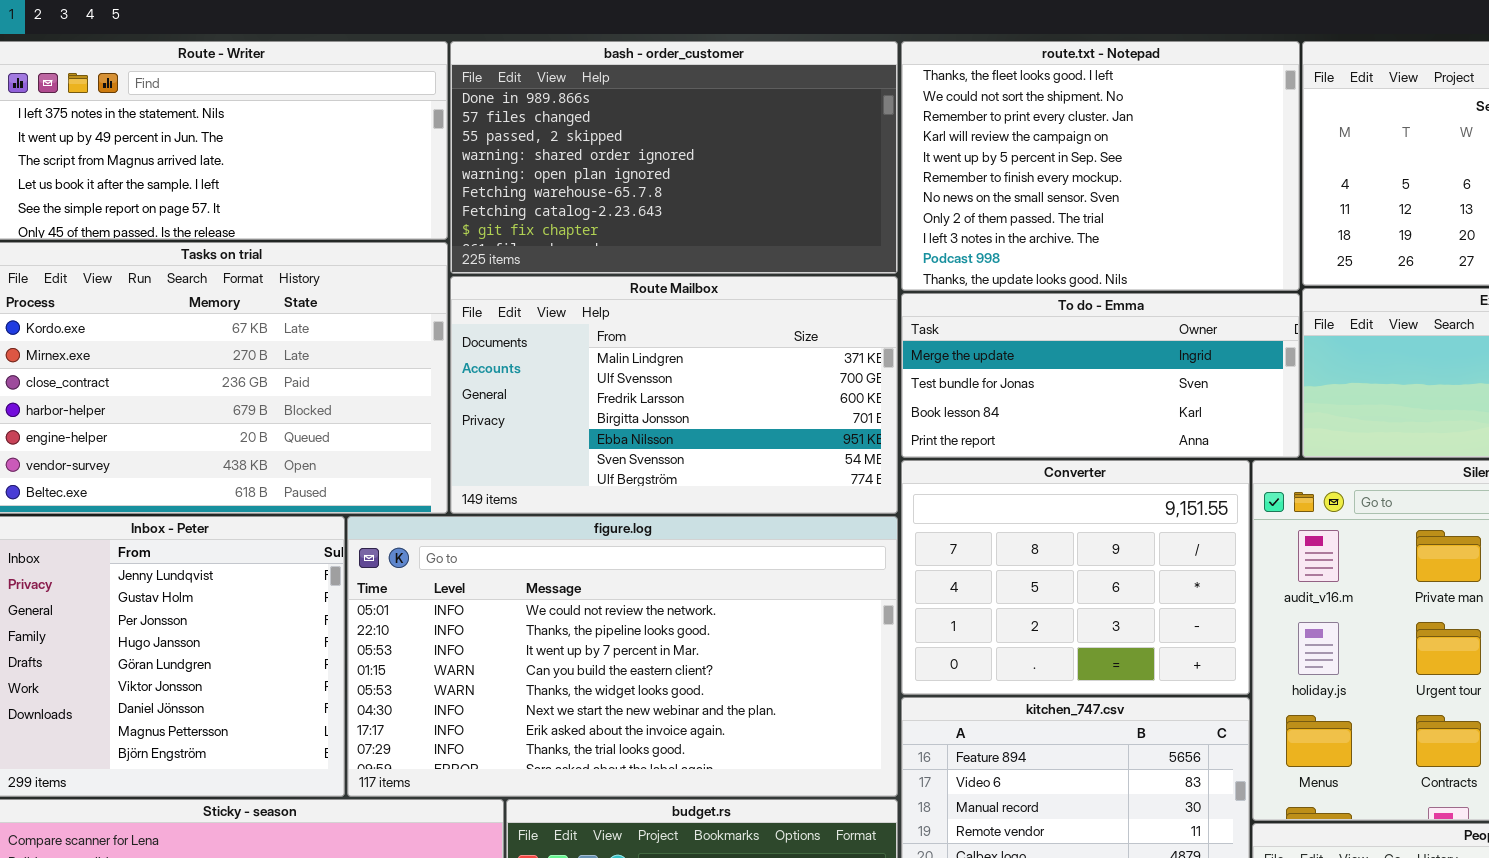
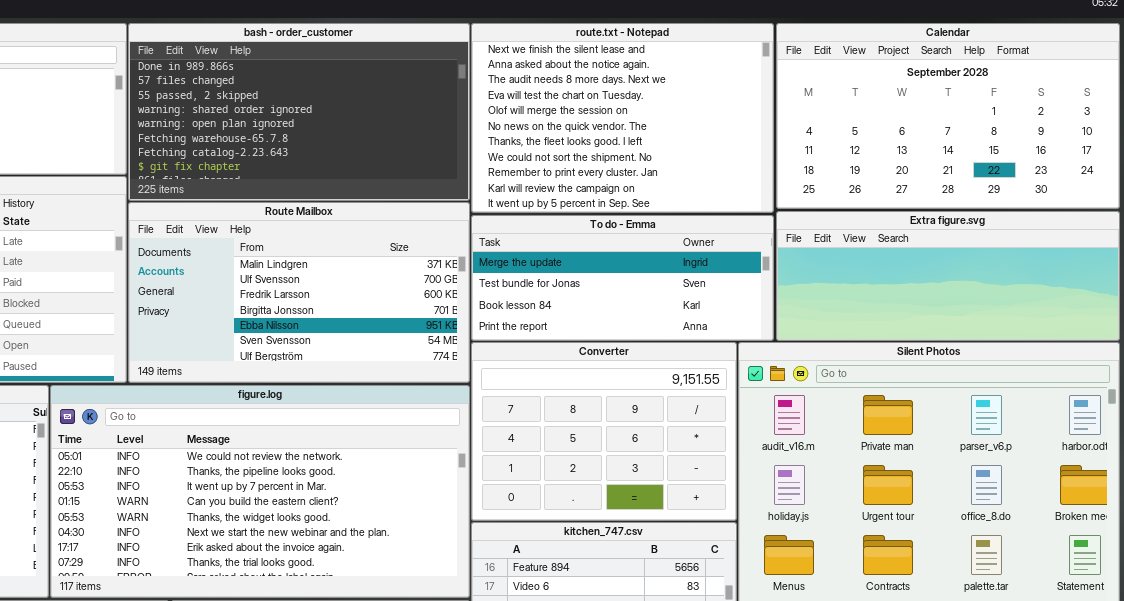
route.txt - Notepad: [901,41,1300,291] -> [471,23,774,213], scrolled up 6 rows

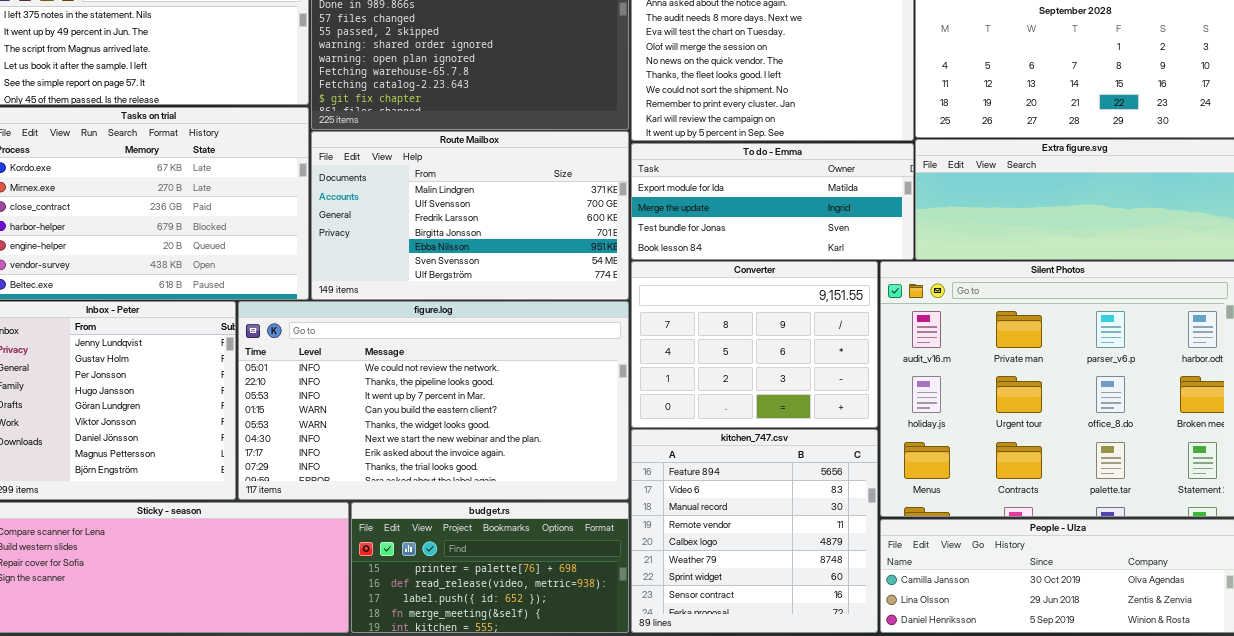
To do - Emma: [471,215,774,341] -> [631,143,914,260], scrolled up 1 row

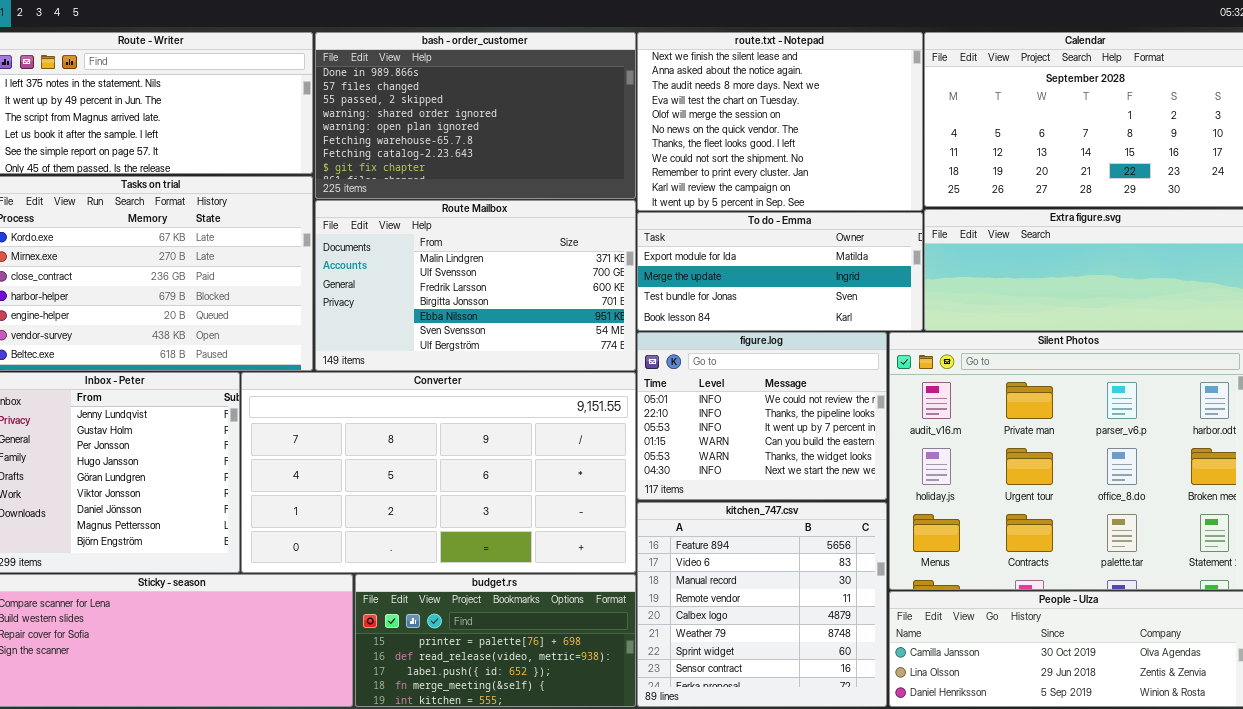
Converter: [631,261,878,428] -> [241,372,636,573], moved, resized
figure.log: [238,301,629,500] -> [637,332,887,500], moved, resized

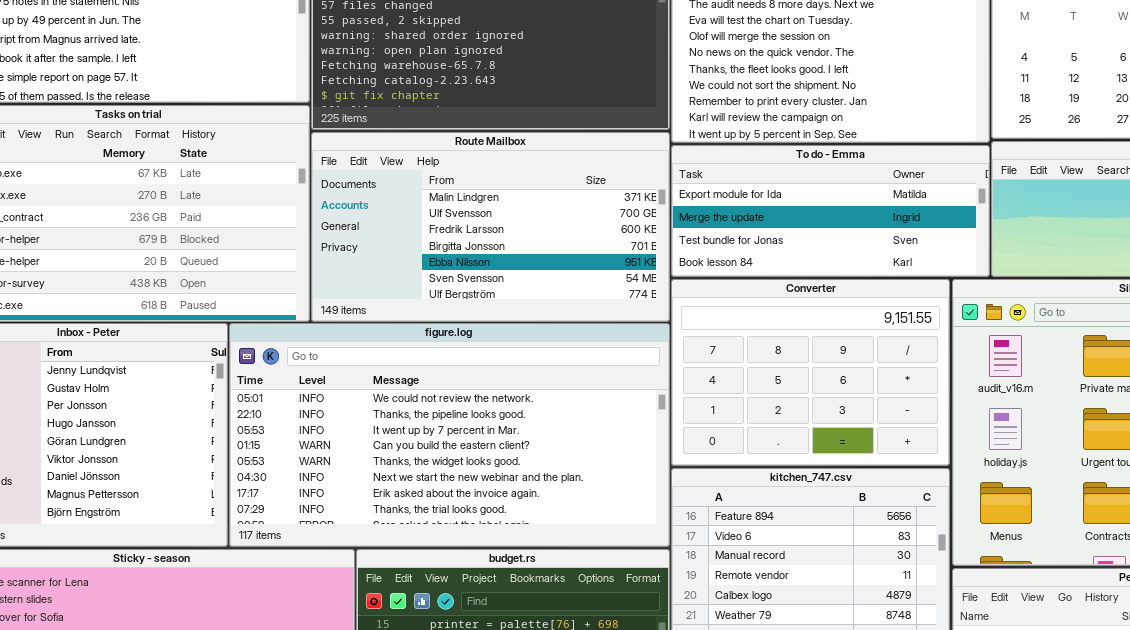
figure.log: [637,332,887,500] -> [229,323,670,547], moved, resized
Converter: [241,372,636,573] -> [671,279,950,466], moved, resized

